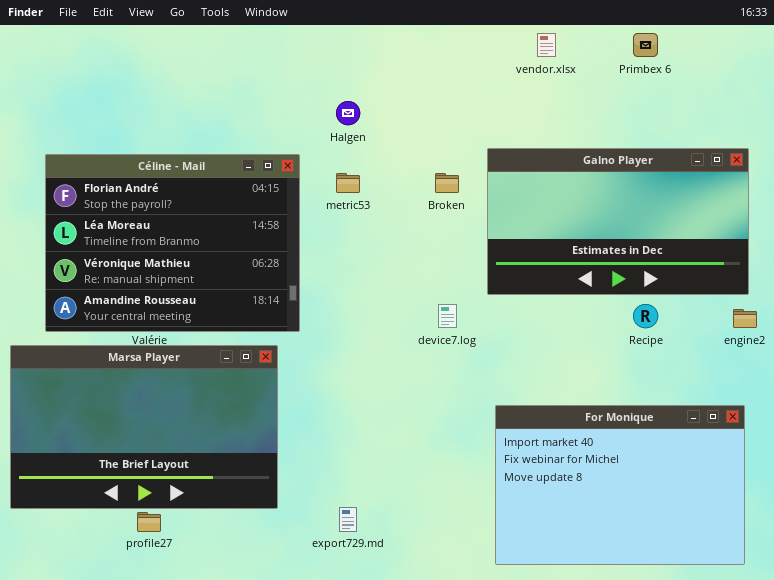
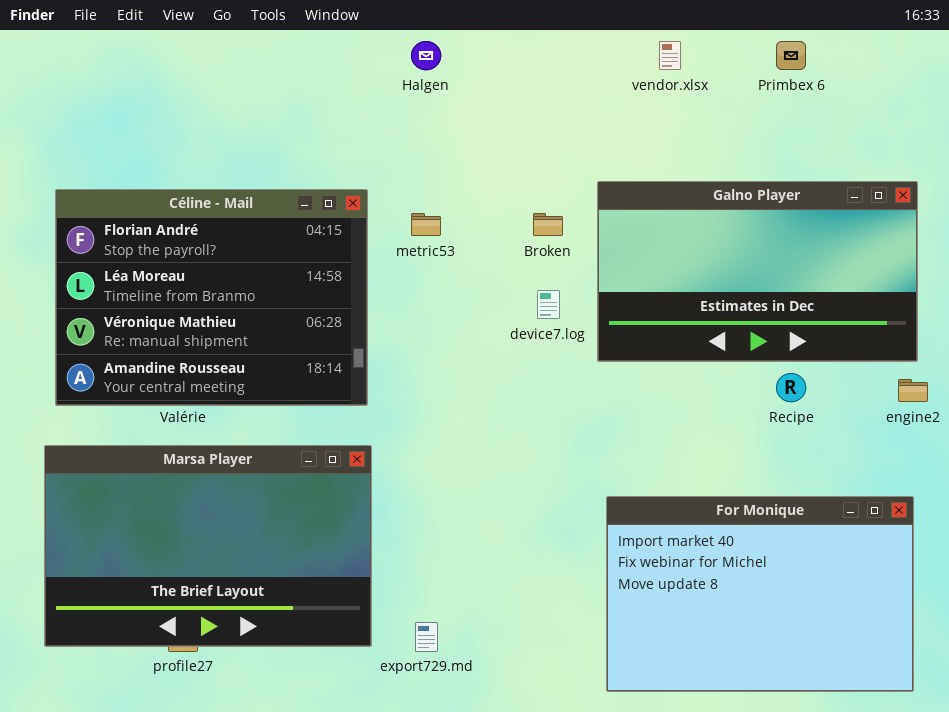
Halgen: [336,101,360,125] -> [411,41,441,70], moved
device7.log: [438,304,457,328] -> [537,290,560,319], moved
Marsa Player: [10,345,278,509] -> [44,445,372,647], moved

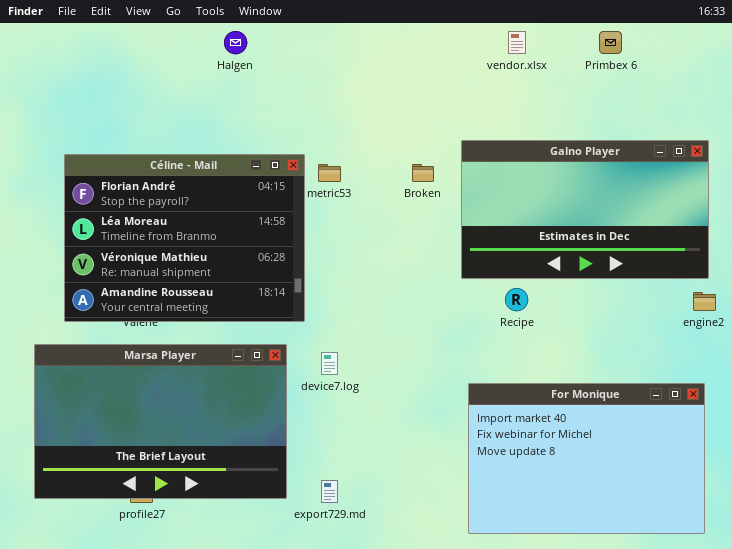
Halgen: [411,41,441,70] -> [224,31,247,54], moved
Céline - Mail: [55,189,368,406] -> [64,154,305,322], moved
device7.log: [537,290,560,319] -> [321,352,338,375], moved
Recipe: [776,373,806,402] -> [505,288,528,311], moved

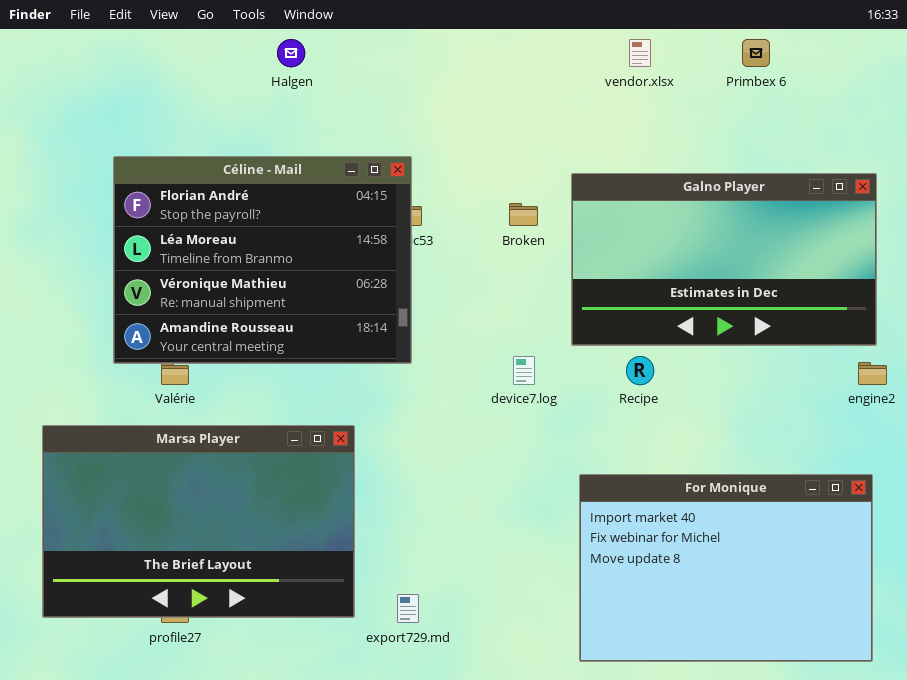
Céline - Mail: [64,154,305,322] -> [113,156,412,364], moved
device7.log: [321,352,338,375] -> [513,356,535,385], moved

